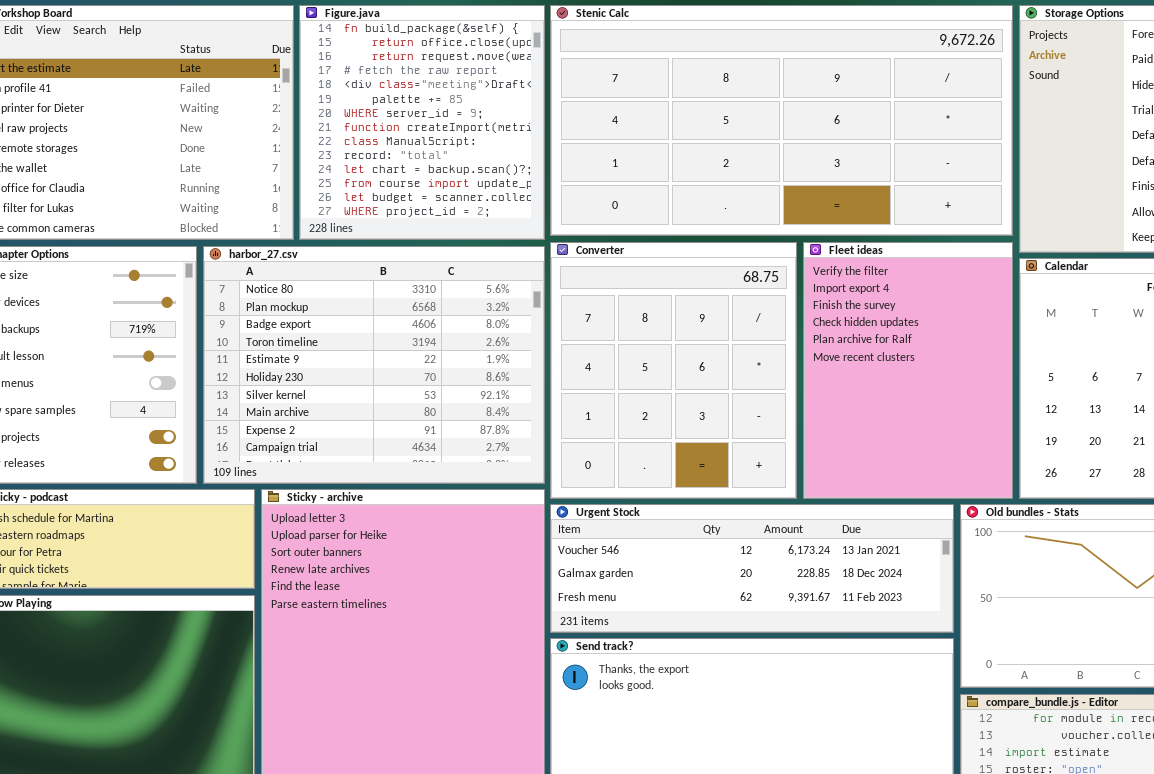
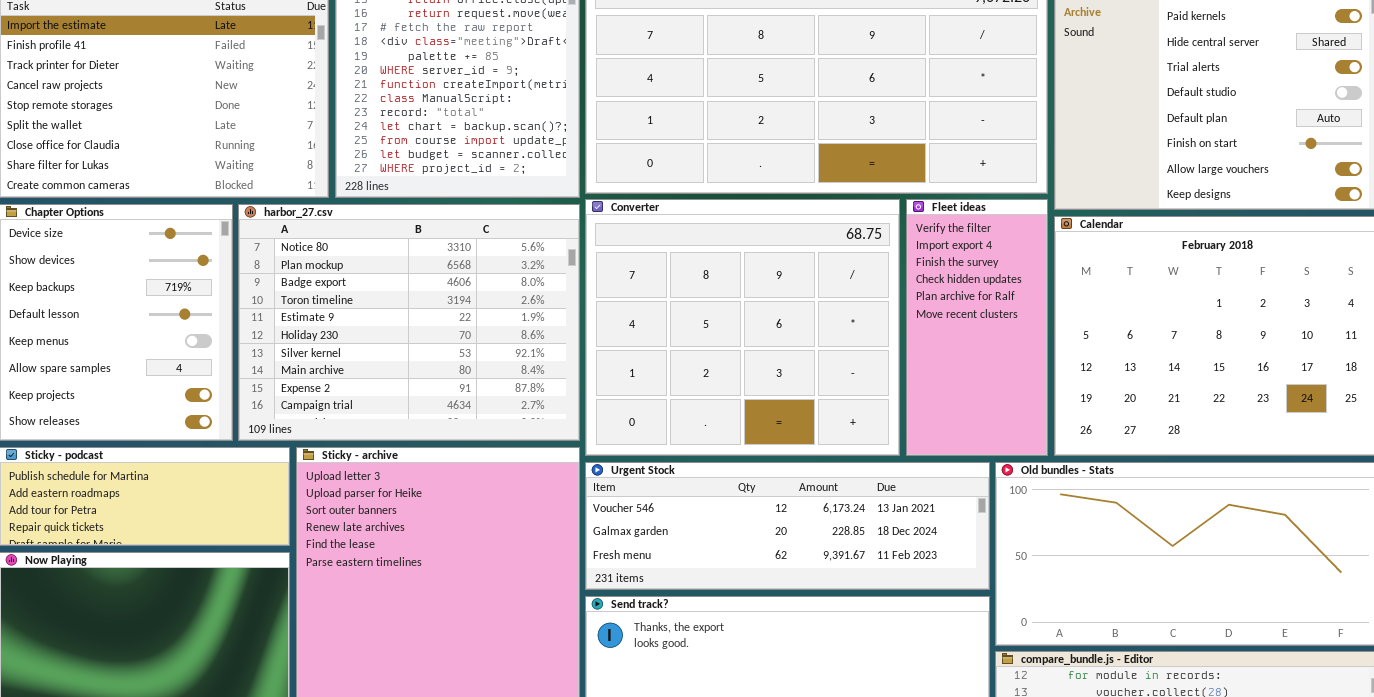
Converter: [550,242,797,499] -> [585,199,900,456], resized
Fleet ideas: [803,242,1013,499] -> [906,199,1048,456], resized

